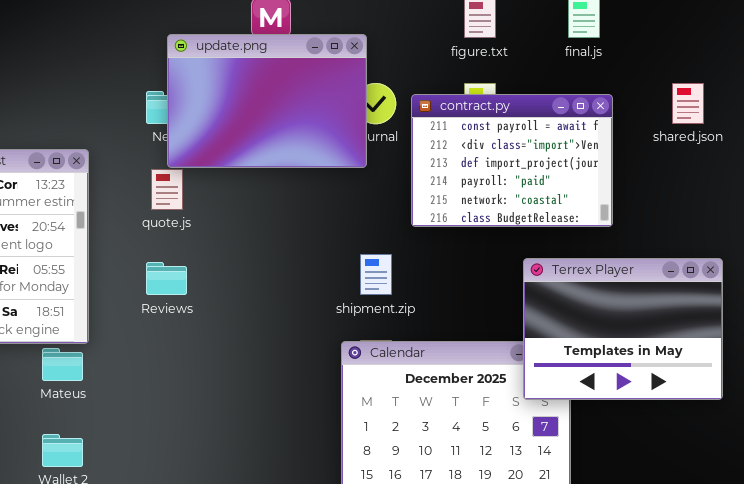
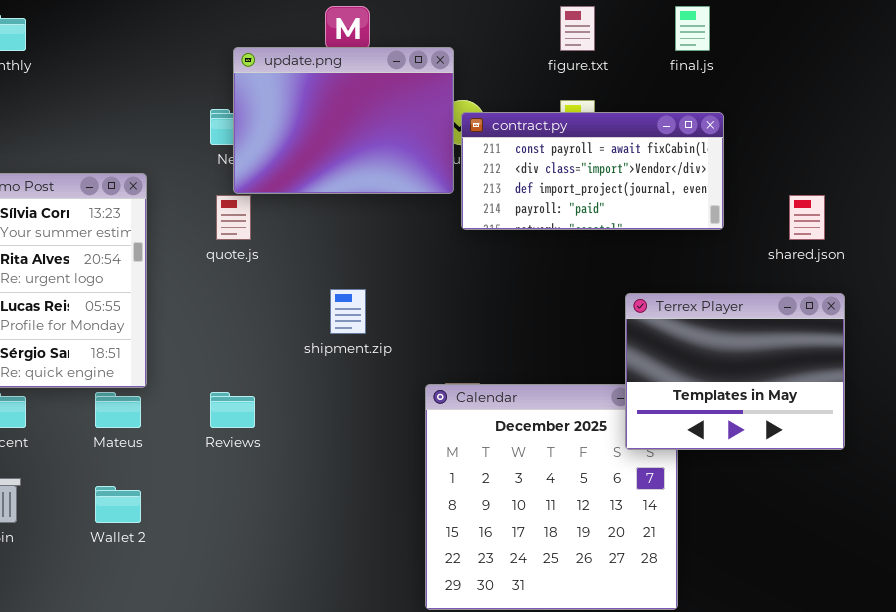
shared.json: [672,83,704,124] -> [789,195,825,240], moved
contract.py: [411,94,613,227] -> [461,112,724,230], resized
shipment.zip: [360,254,392,295] -> [330,289,366,334], moved
Reviews: [146,262,187,295] -> [210,392,255,428], moved

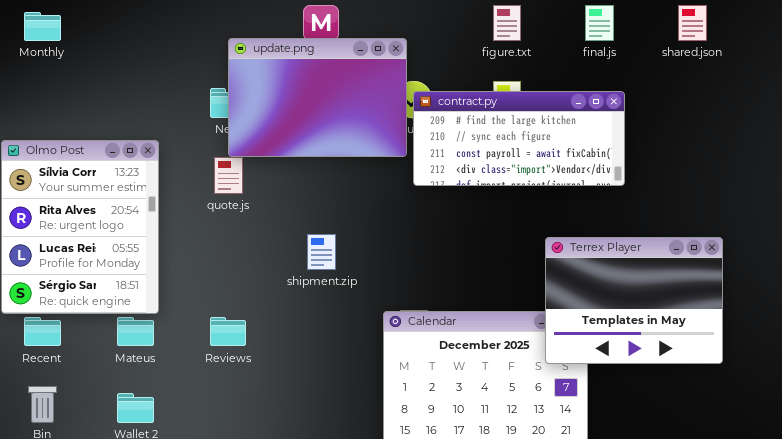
contract.py: [461,112,724,230] -> [413,91,625,186], scrolled up 2 rows
shared.json: [789,195,825,240] -> [678,5,707,41], moved

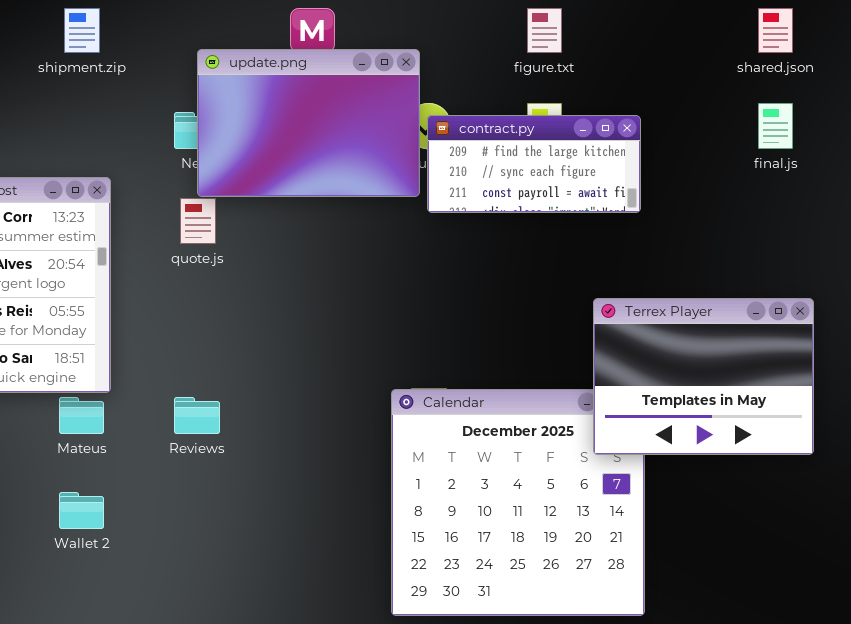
final.js: [585,5,614,41] -> [758,103,793,149], moved
contract.py: [413,91,625,186] -> [427,115,641,213], resized
shipment.zip: [307,234,336,270] -> [64,8,100,53], moved

